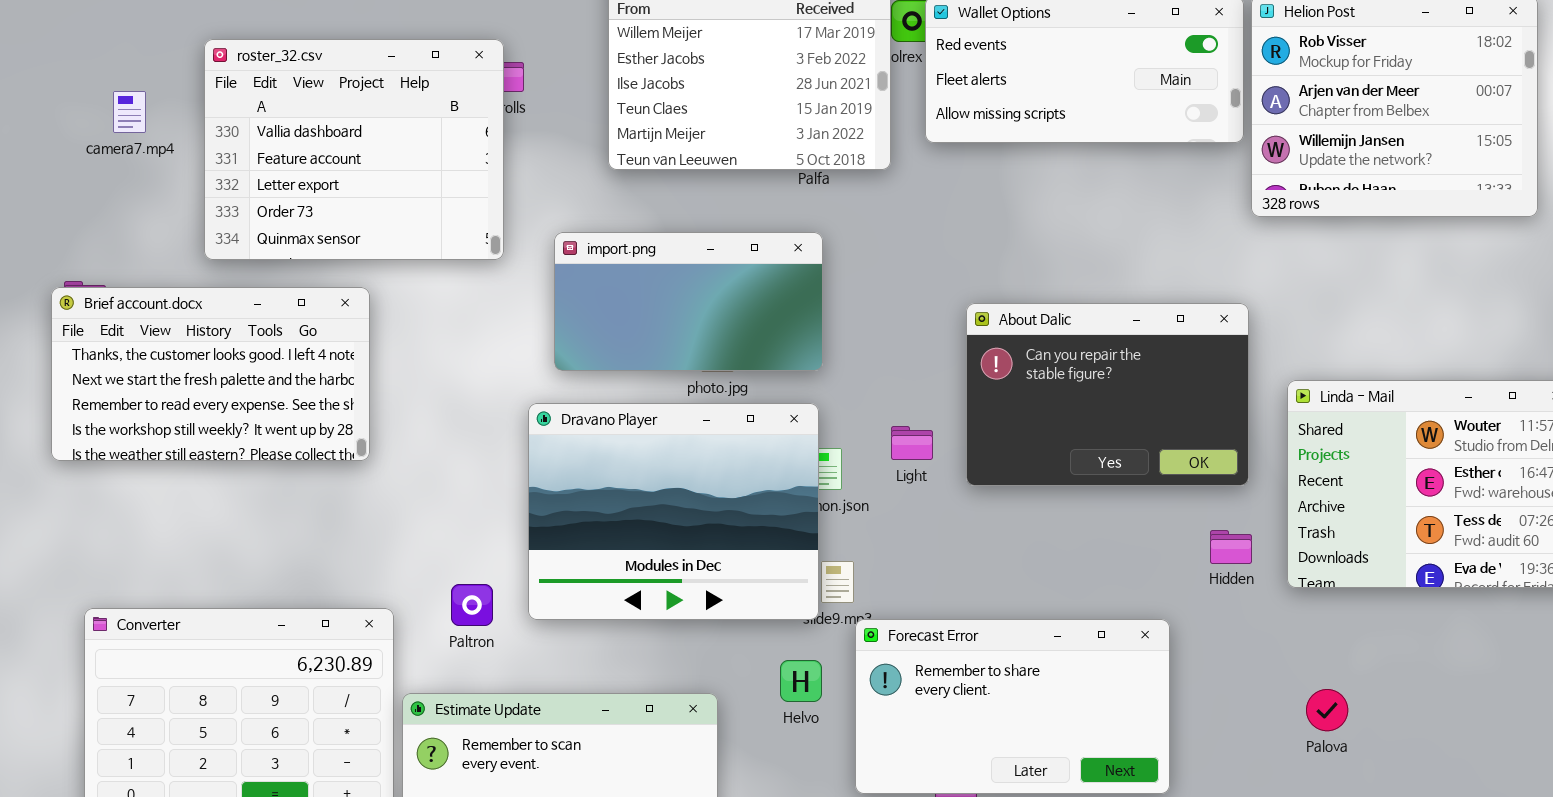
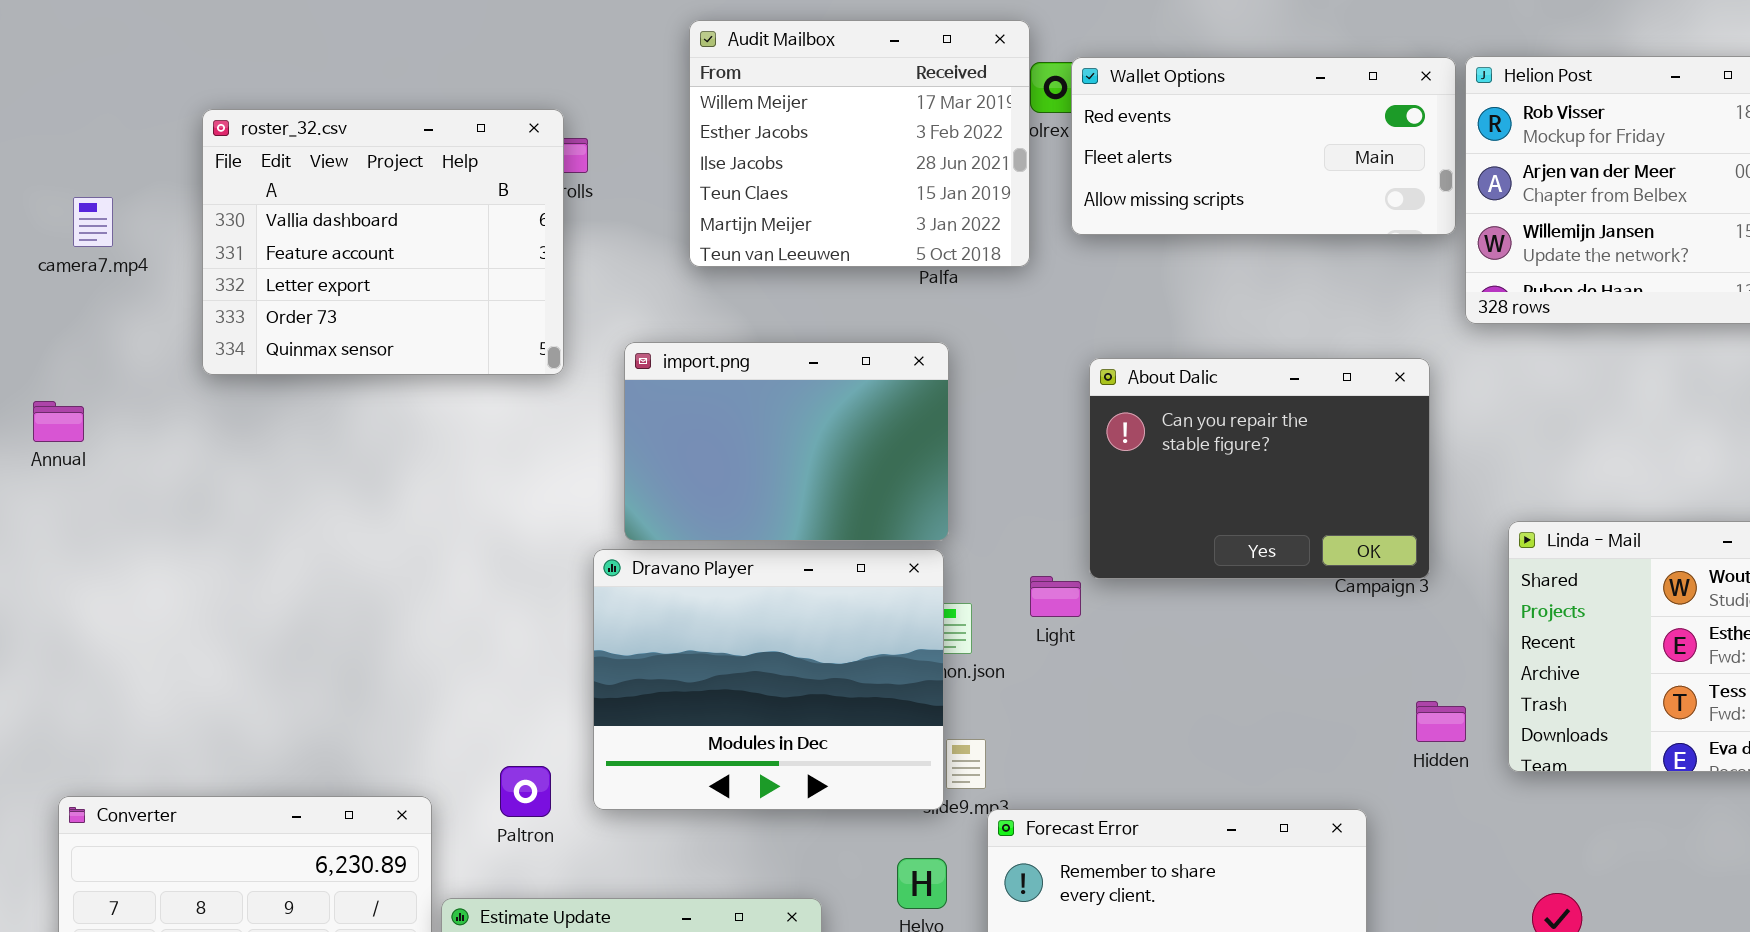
camera7.mp4: [113,91,146,133] -> [73,197,113,247], moved
import.png: [554,232,823,371] -> [624,342,949,541], resized
Brief account.docx: [51,287,370,461] -> none, closed
About Dalic: [966,303,1249,486] -> [1089,358,1430,579], moved

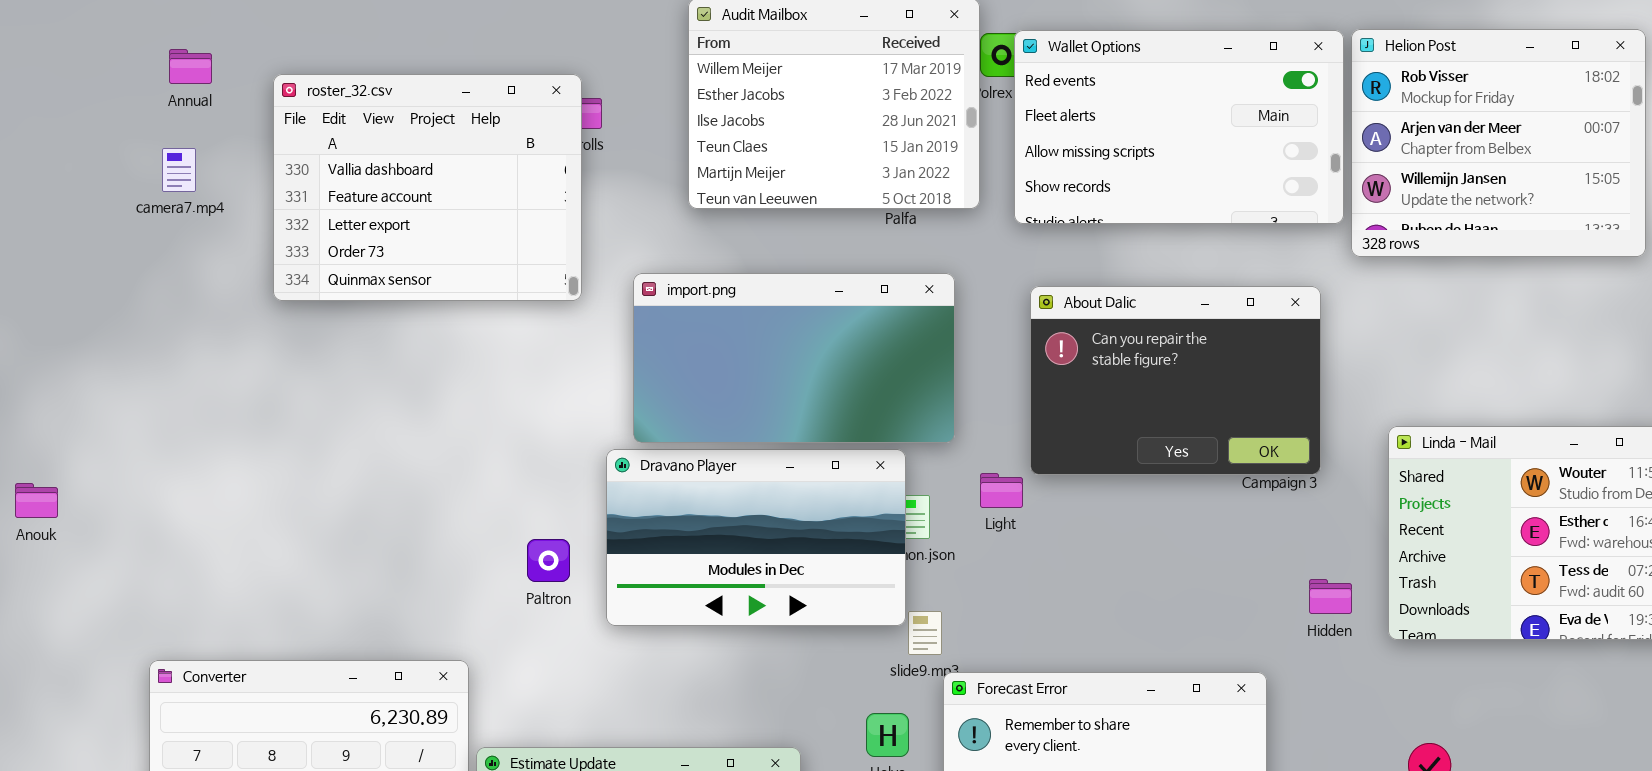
Wallet Options: [1071,57,1456,235] -> [1014,30,1344,224], resized
import.png: [624,342,949,541] -> [633,273,955,443], resized
Annual: [33,401,84,442] -> [169,49,212,84], moved
Dravano Player: [593,549,944,810] -> [606,449,906,626], resized
Paltron: [500,766,551,817] -> [527,539,570,582], moved

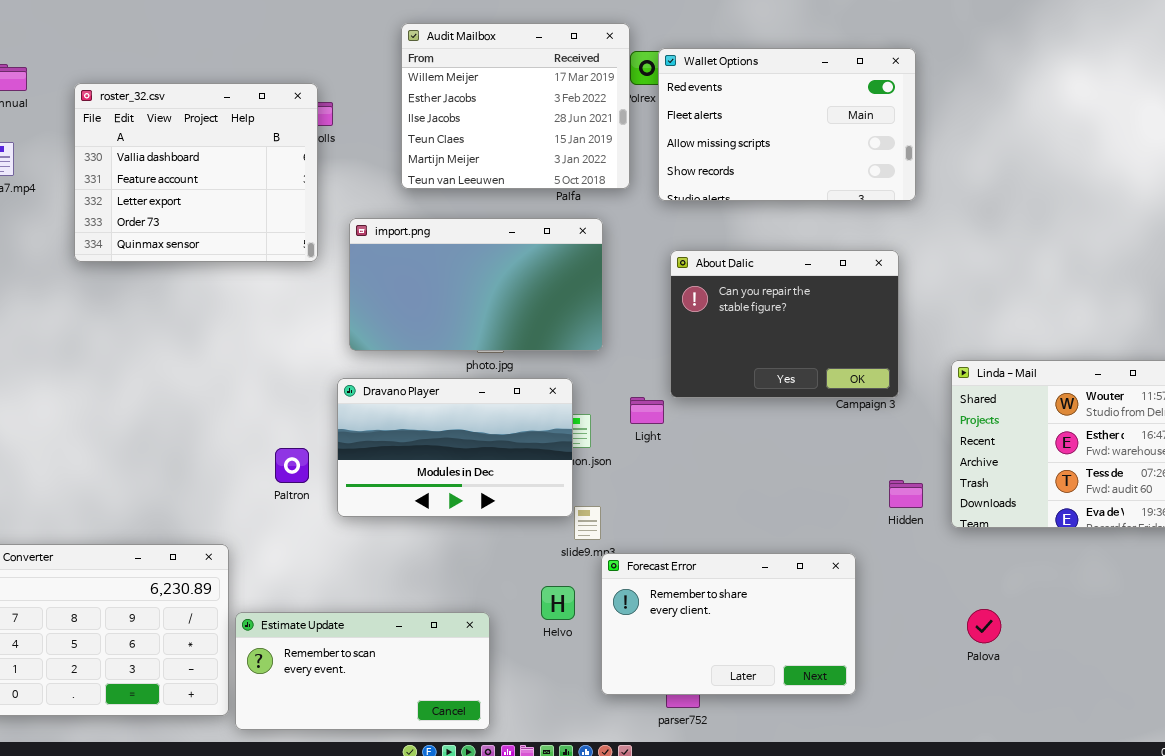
Helion Post: [1351,29,1646,257] -> none, closed
import.png: [633,273,955,443] -> [349,218,603,351], moved

